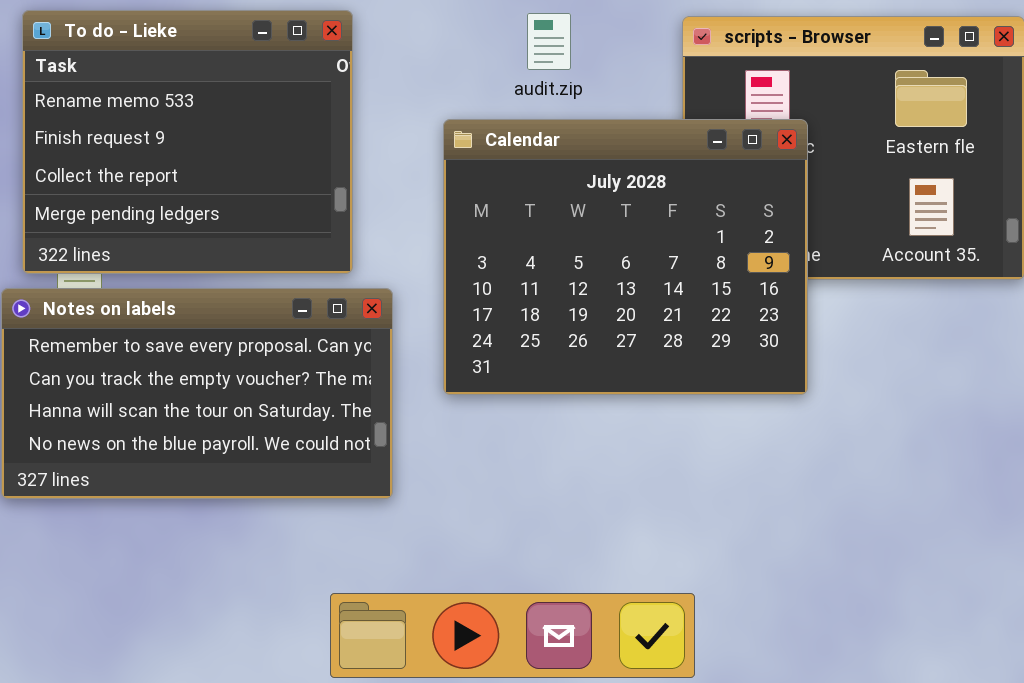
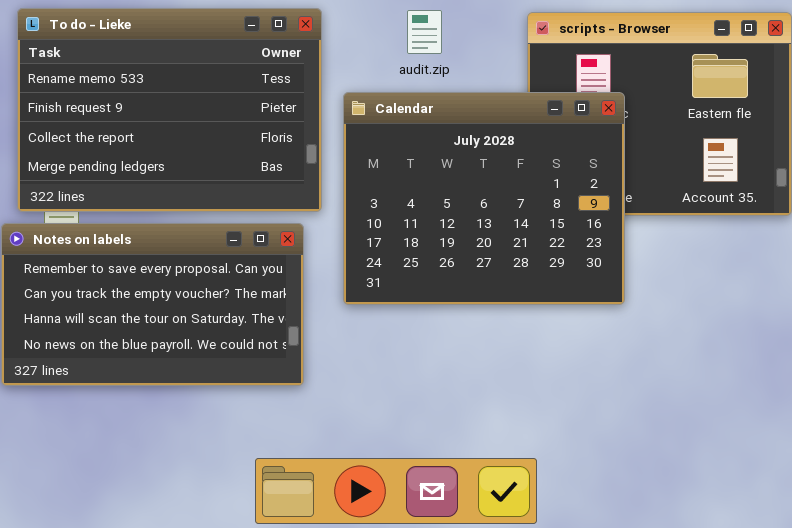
To do - Lieke: [22,10,353,274] -> [17,8,322,212], resized

